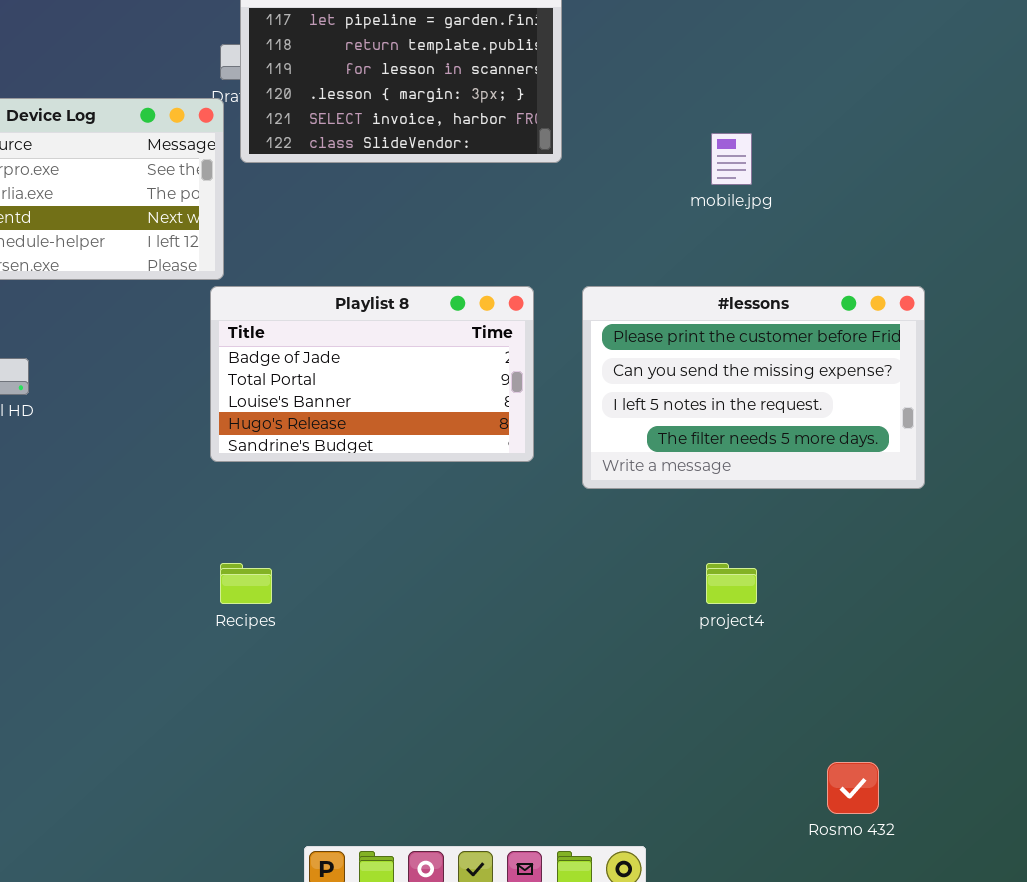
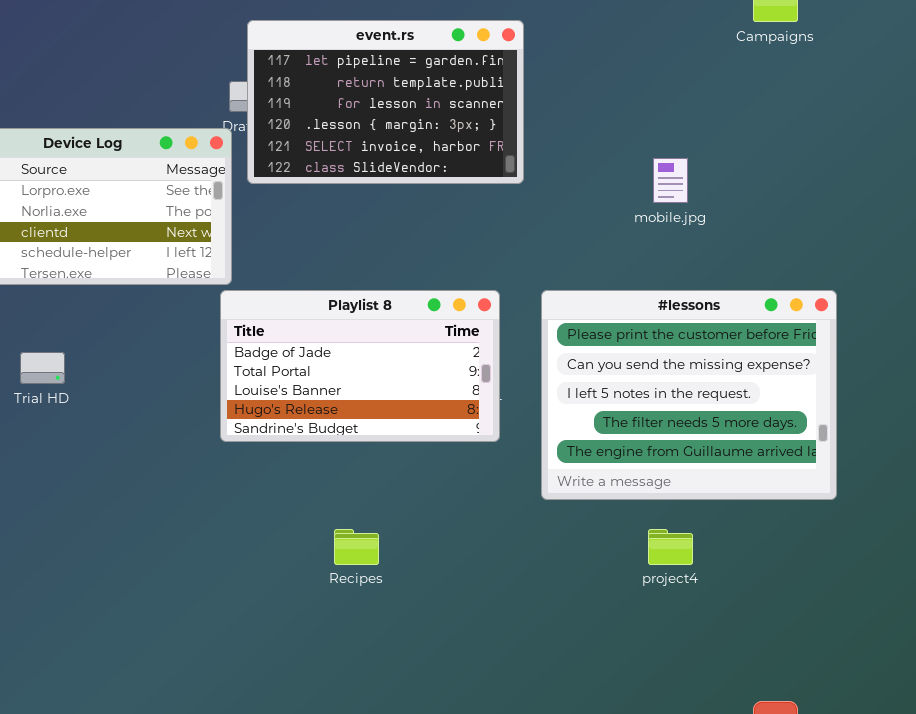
#lessons: [582,286,925,489] -> [541,290,837,500], resized
Recipes: [220,563,272,604] -> [334,529,379,565], moved

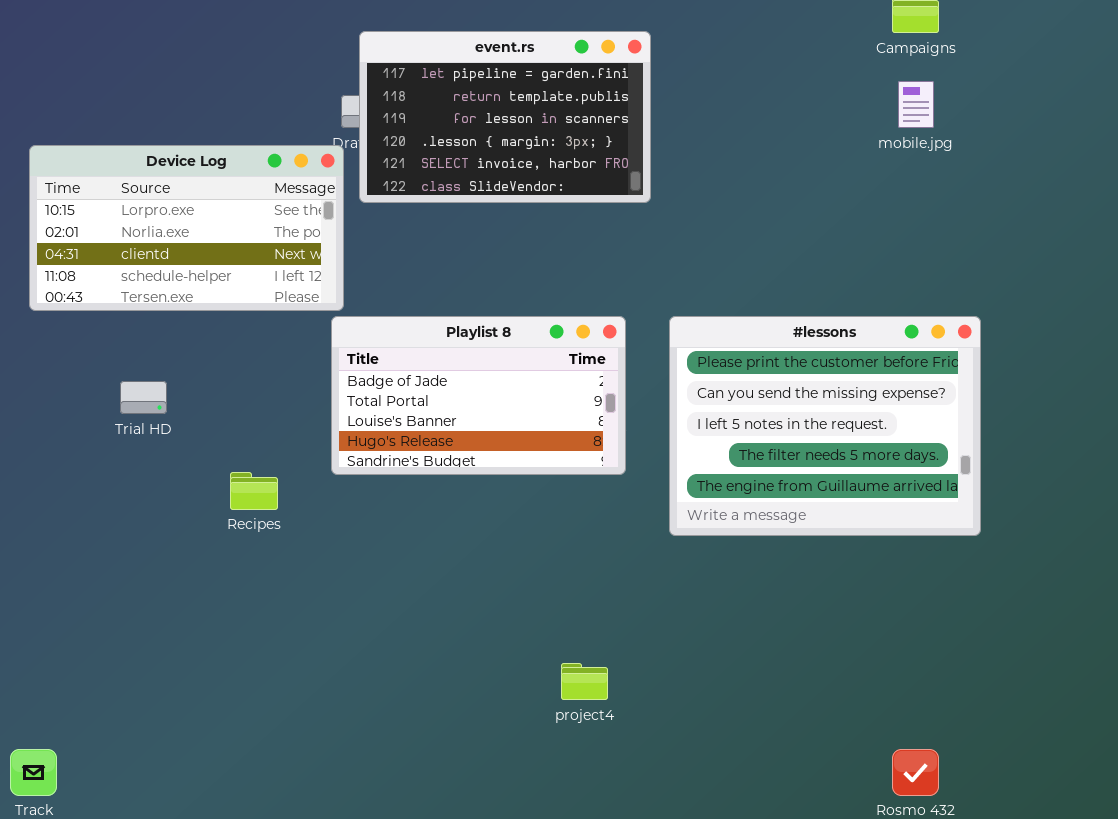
mobile.jpg: [653,158,688,203] -> [898,81,934,128], moved
Recipes: [334,529,379,565] -> [230,472,278,510], moved
project4: [648,529,693,565] -> [561,663,608,700], moved

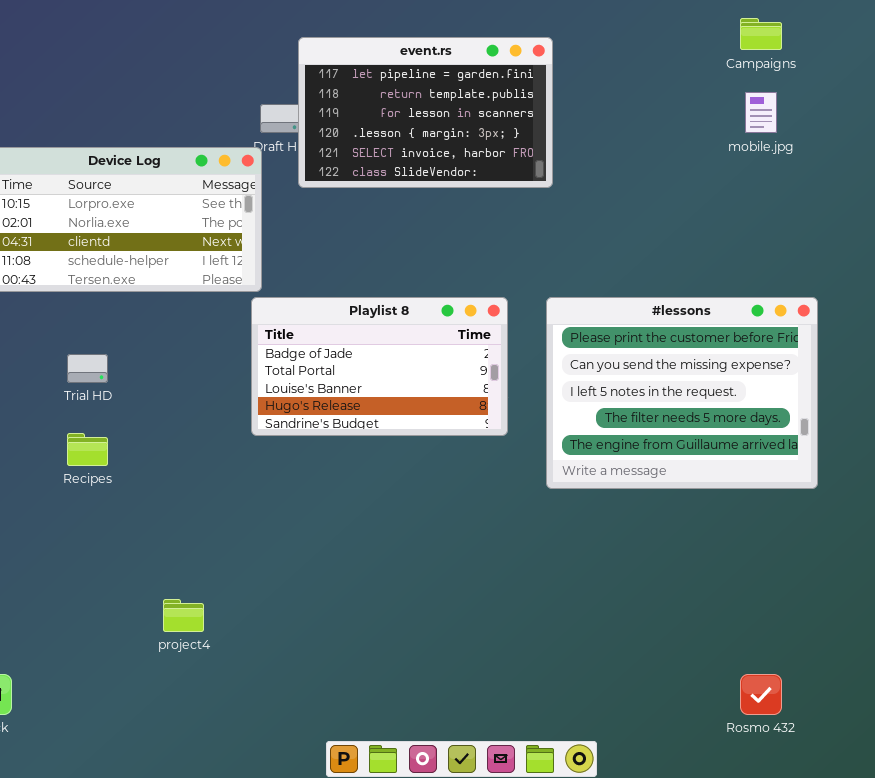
event.rs: [359,31,651,203] -> [298,37,553,188], moved
Recipes: [230,472,278,510] -> [67,433,108,466], moved
project4: [561,663,608,700] -> [163,599,204,632], moved

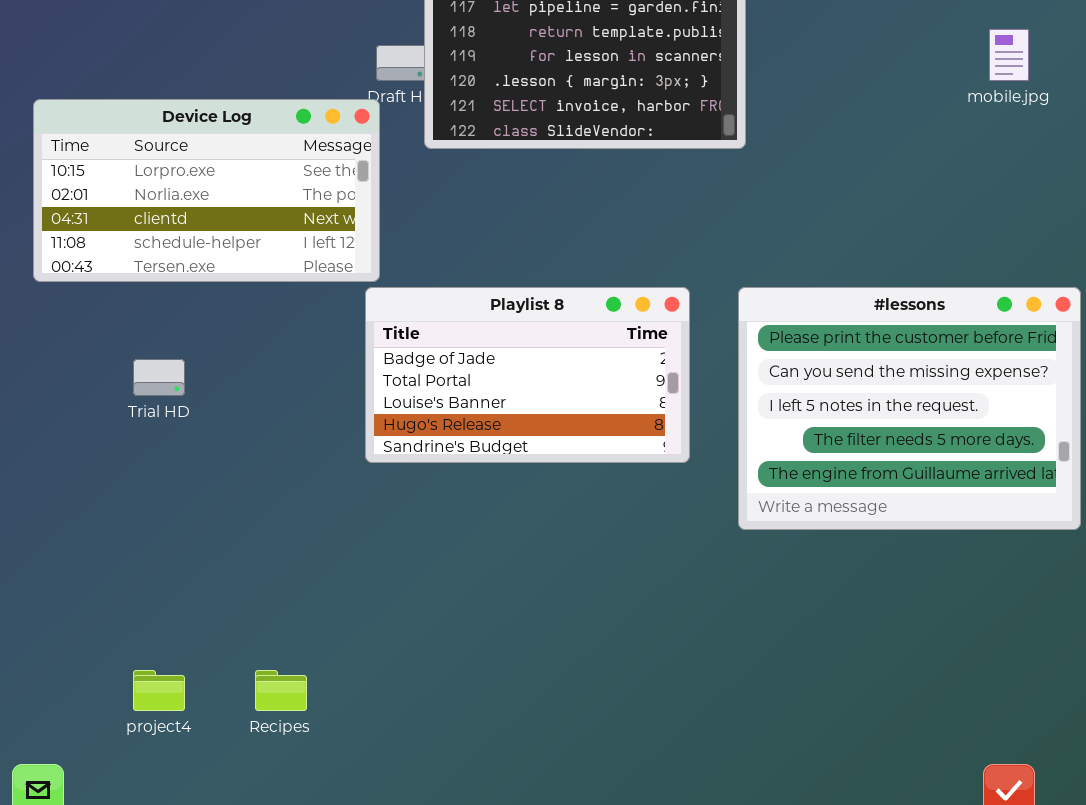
Recipes: [67,433,108,466] -> [255,670,307,711], moved
project4: [163,599,204,632] -> [133,670,185,711], moved

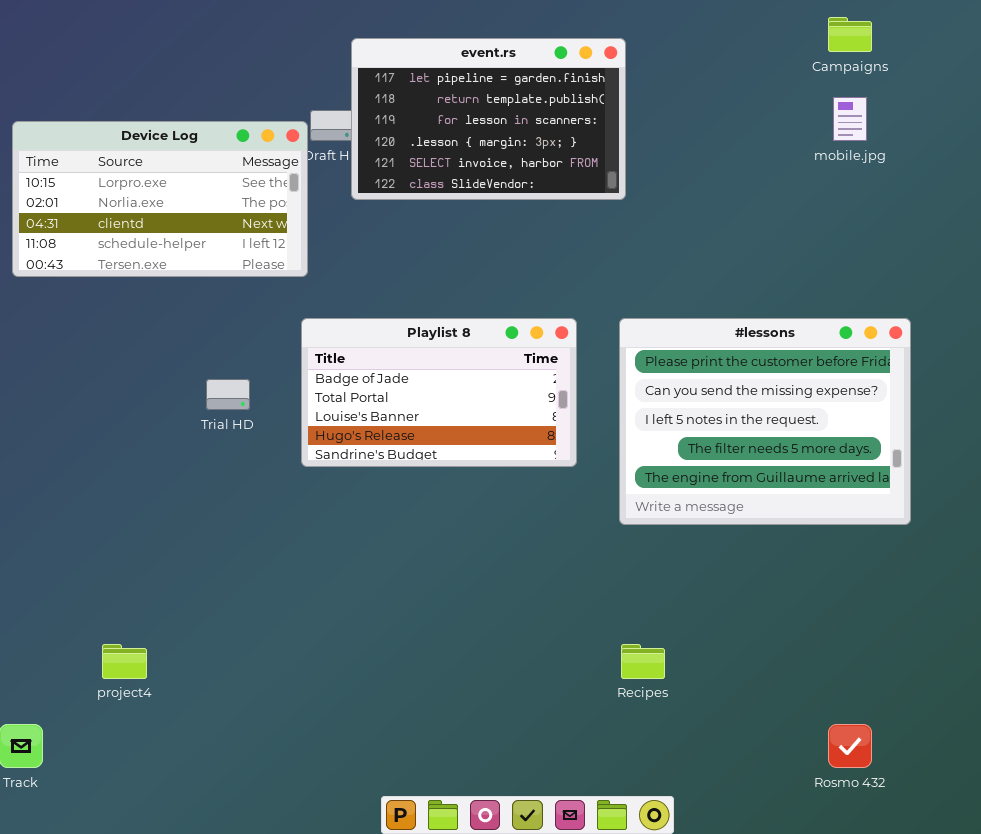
Device Log: [33,99,380,282] -> [12,121,308,277], moved
Trial HD: [133,359,185,396] -> [206,379,250,410], moved
Recipes: [255,670,307,711] -> [621,644,665,679], moved

